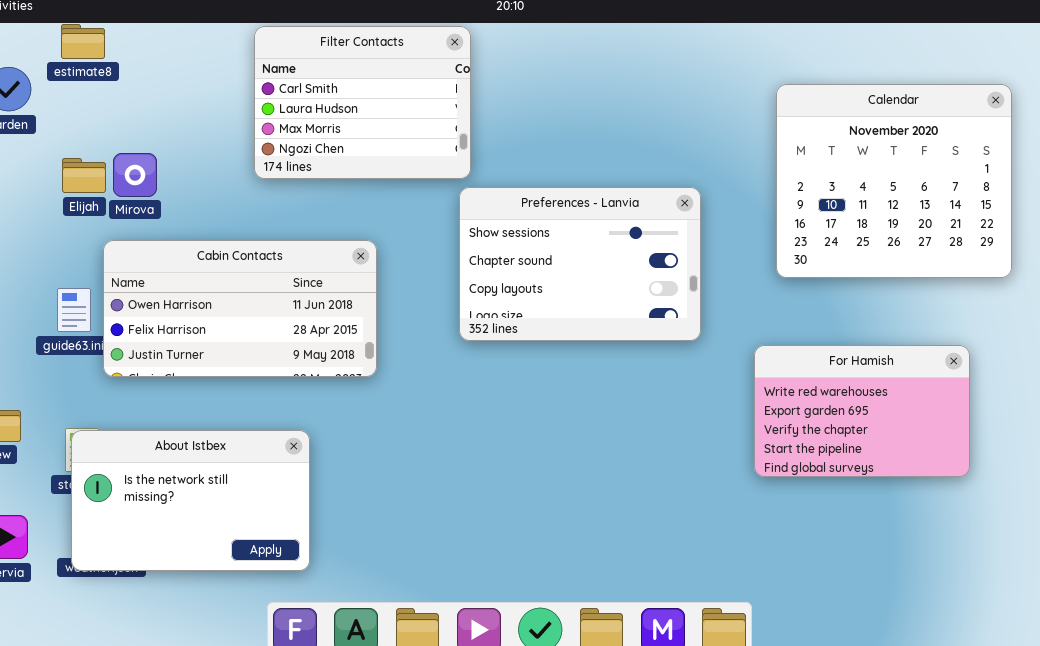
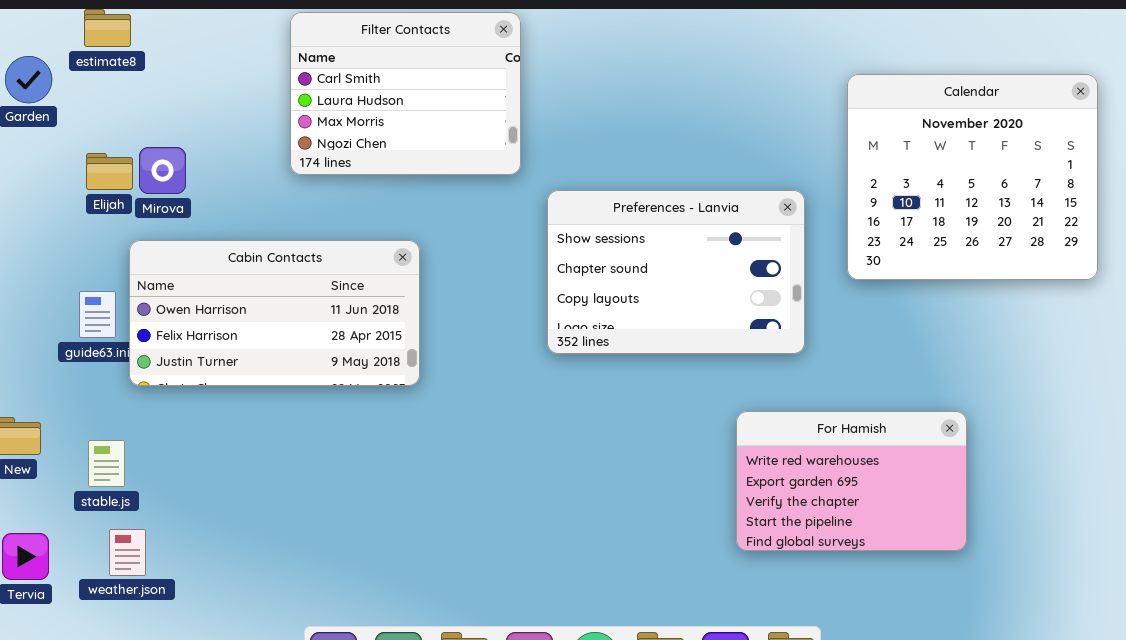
Preferences - Lanvia: [459,187,701,341] -> [547,190,805,354], moved
For Hamish: [754,345,970,477] -> [736,411,967,551], moved
About Istbex: [71,430,310,571] -> none, closed

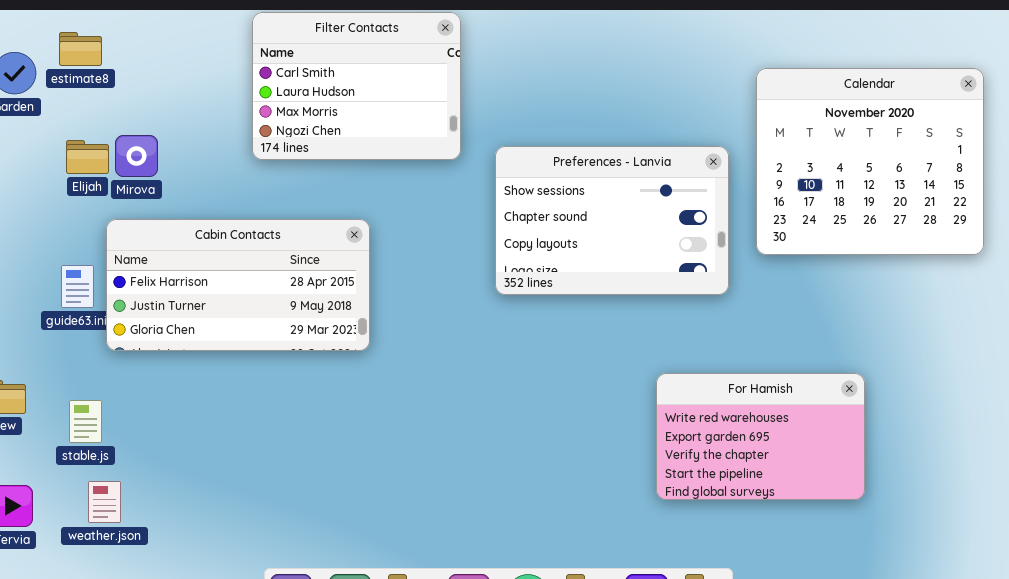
estimate8: [84,9,131,47] -> [59,32,102,66], moved
Preferences - Lanvia: [547,190,805,354] -> [495,146,729,295], moved
Cabin Contacts: [129,240,420,386] -> [106,219,370,351], scrolled down 1 row

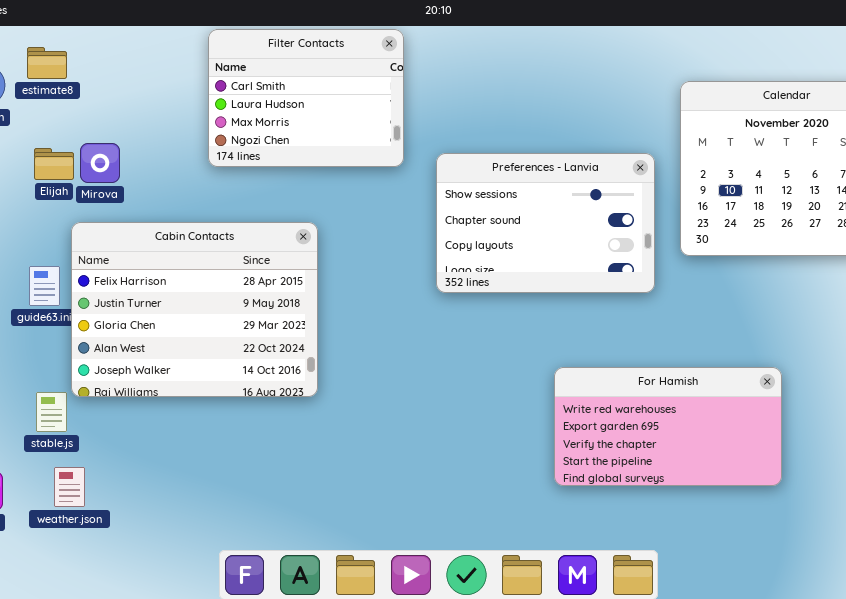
Cabin Contacts: [106,219,370,351] -> [71,222,318,397], resized
For Hamish: [656,373,865,500] -> [554,367,782,486], resized

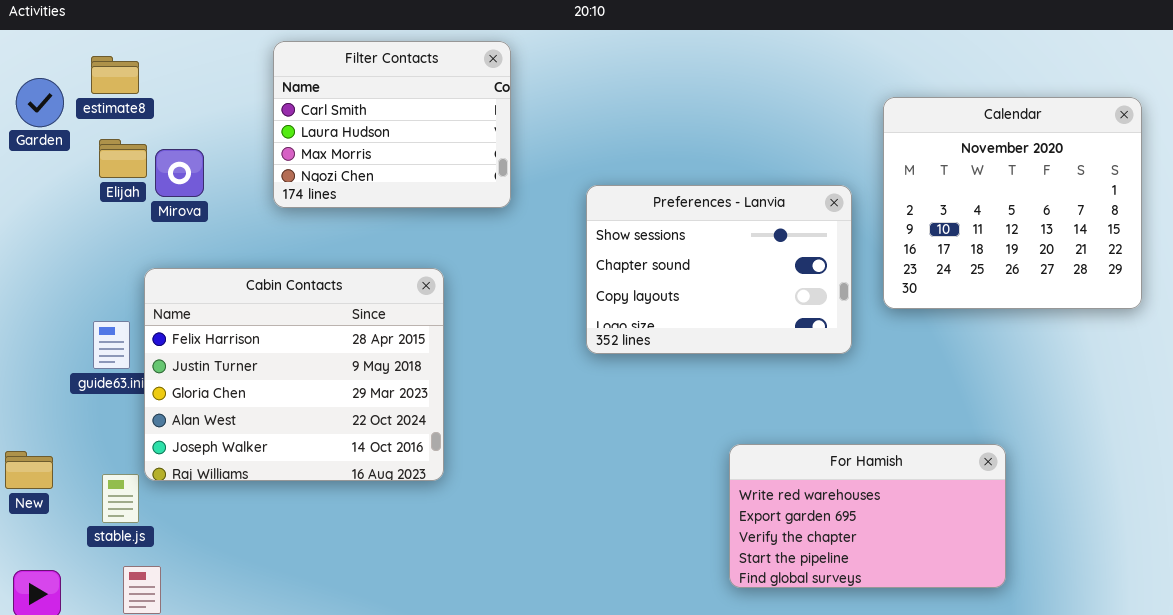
Filter Contacts: [208,29,404,167] -> [273,41,511,208], moved
Mirova: [80,143,120,183] -> [155,149,204,197], moved
Elijah: [34,148,74,180] -> [99,139,147,178], moved

